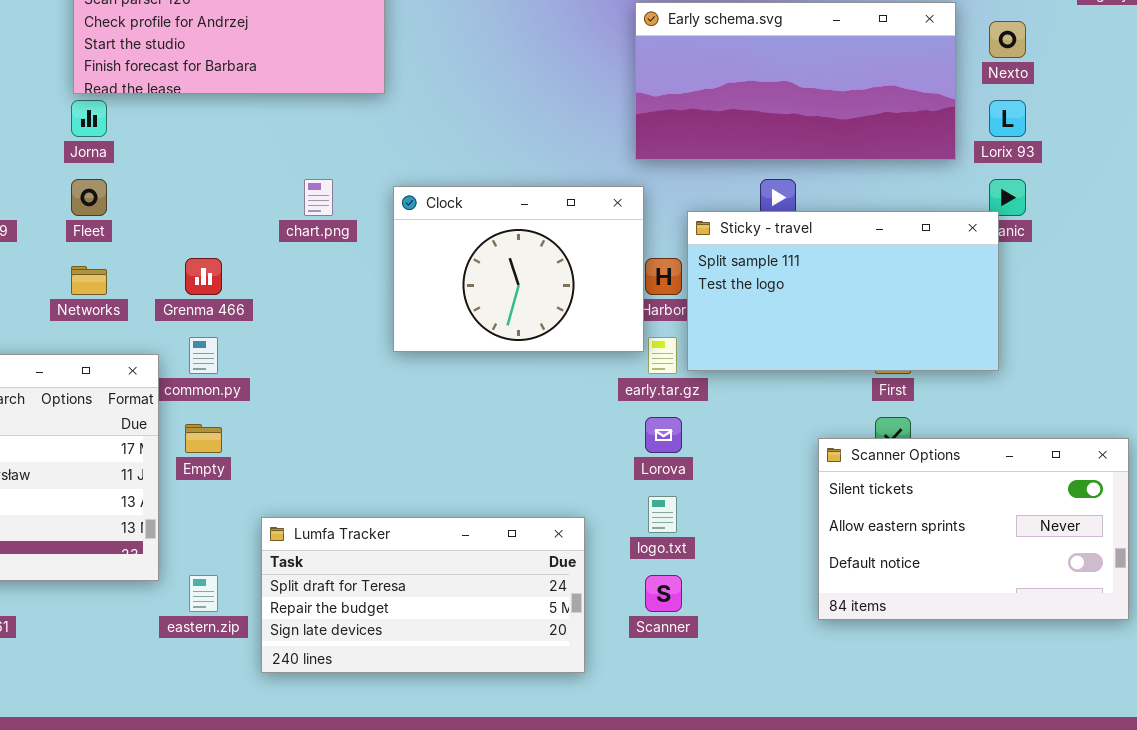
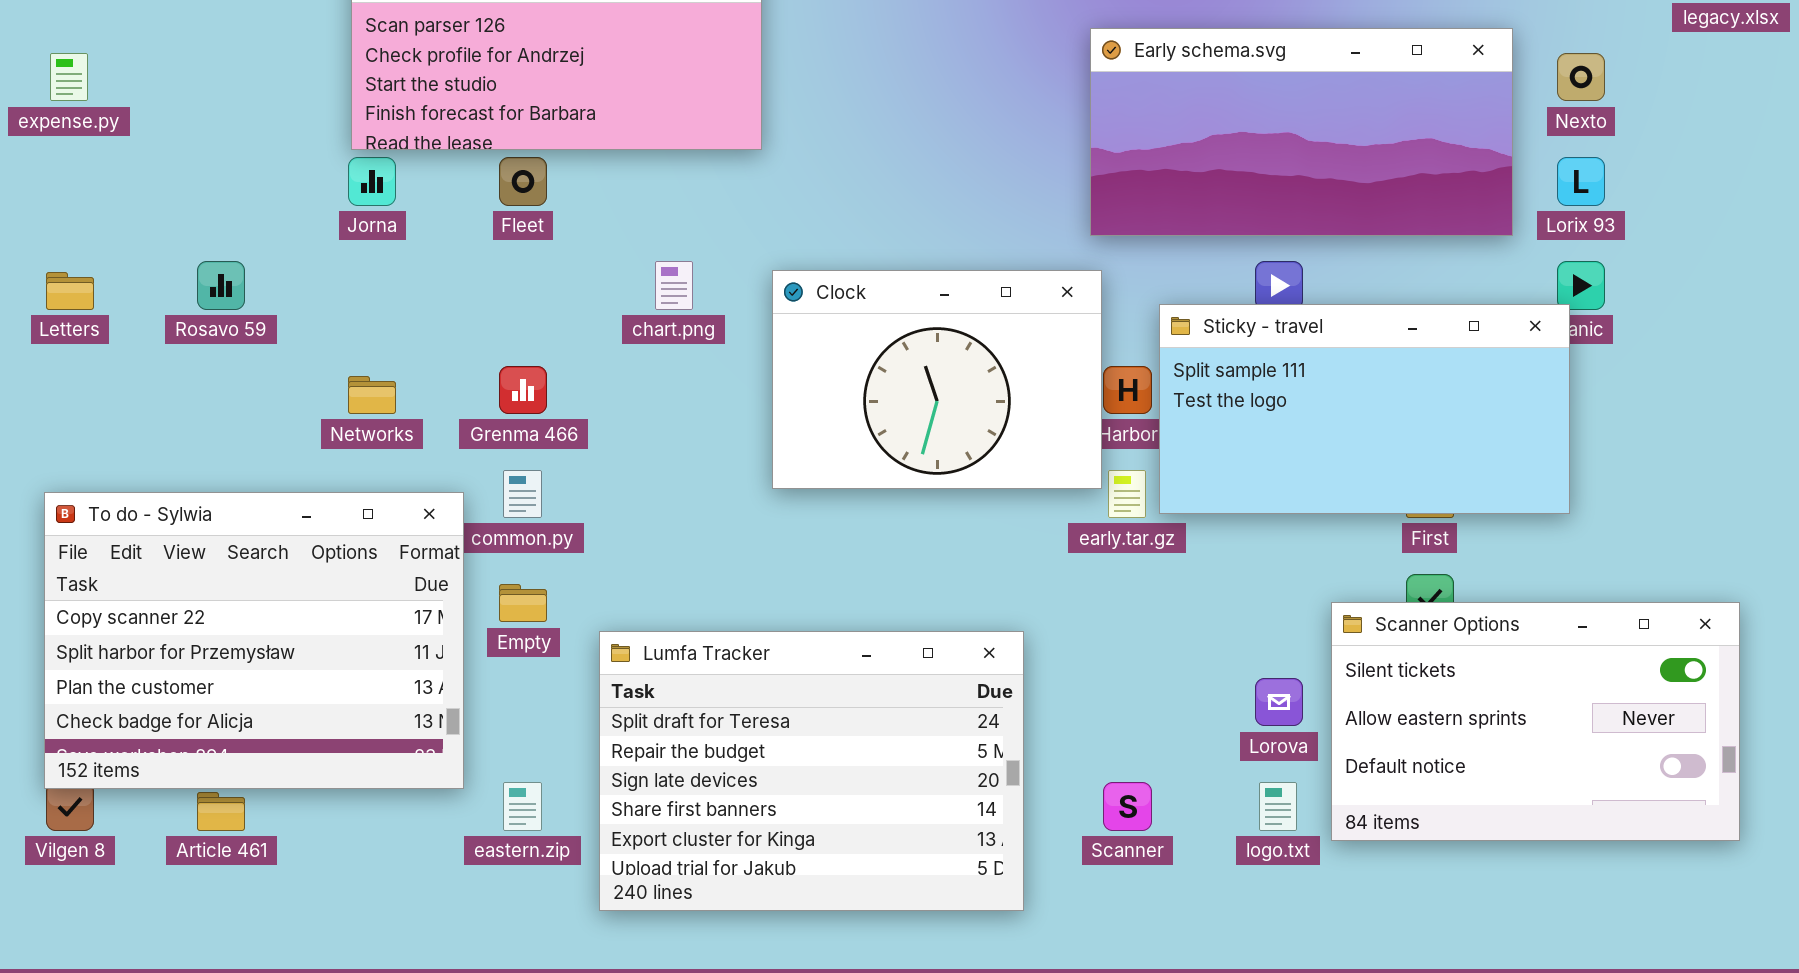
Fleet: [71,179,107,216] -> [499,157,547,206], moved
Lorova: [645,417,682,453] -> [1255,678,1303,726], moved
logo.txt: [648,496,677,533] -> [1259,782,1297,831], moved
Lumfa Tracker: [261,517,585,673] -> [599,631,1024,911], resized

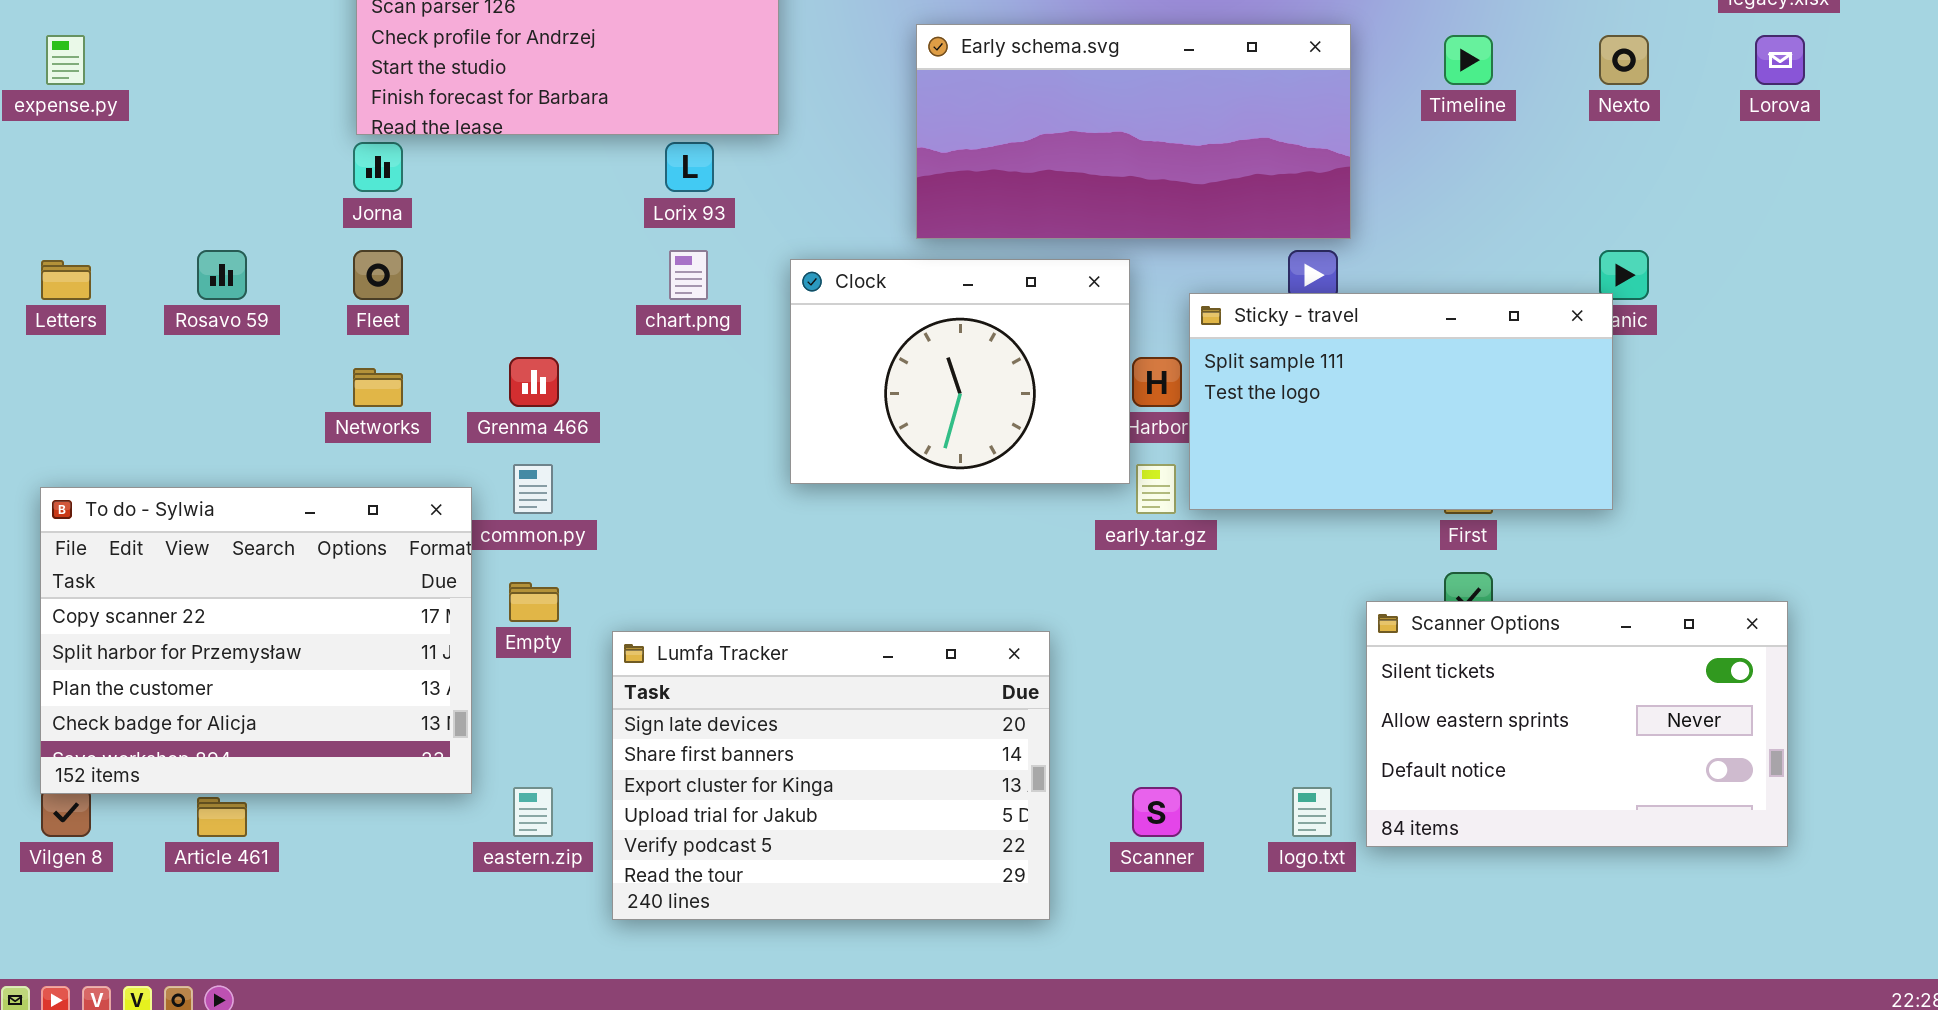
Early schema.svg: [1090,28,1513,236] -> [916,24,1351,239], moved
Fleet: [499,157,547,206] -> [353,250,403,300], moved
Lorix 93: [1557,157,1605,206] -> [665,142,714,192], moved
Lumfa Tracker: [599,631,1024,911] -> [612,631,1050,920], scrolled down 2 rows
Lorova: [1255,678,1303,726] -> [1755,35,1805,85], moved

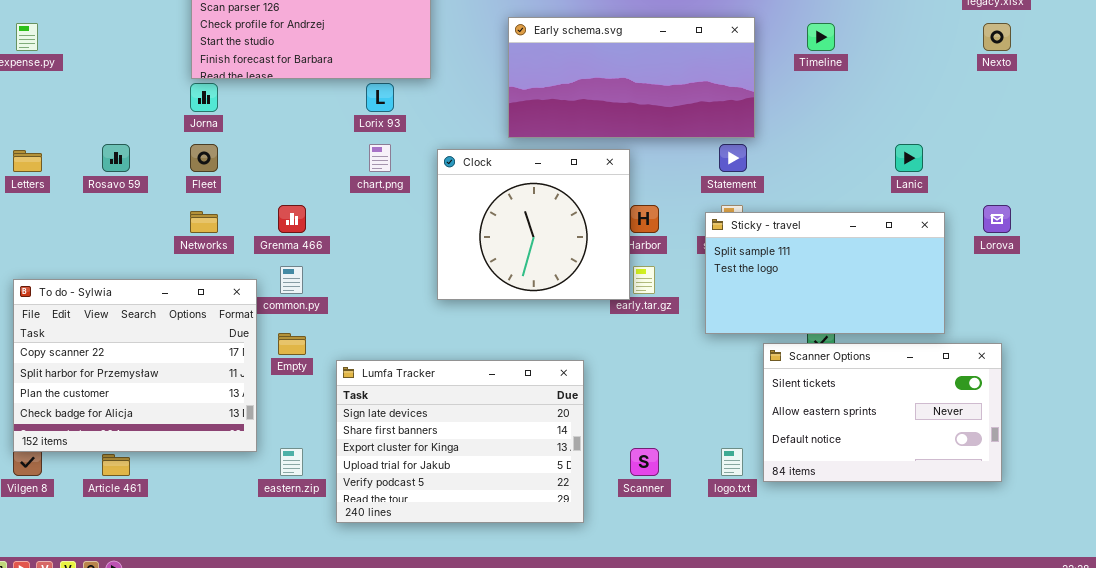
Nexto: [1599,35,1649,85] -> [983,23,1011,51], moved
Lorova: [1755,35,1805,85] -> [983,205,1011,233], moved
Clock: [790,259,1130,484] -> [437,149,630,300], resized
Sticky - travel: [1189,293,1613,510] -> [705,212,945,334], moved

